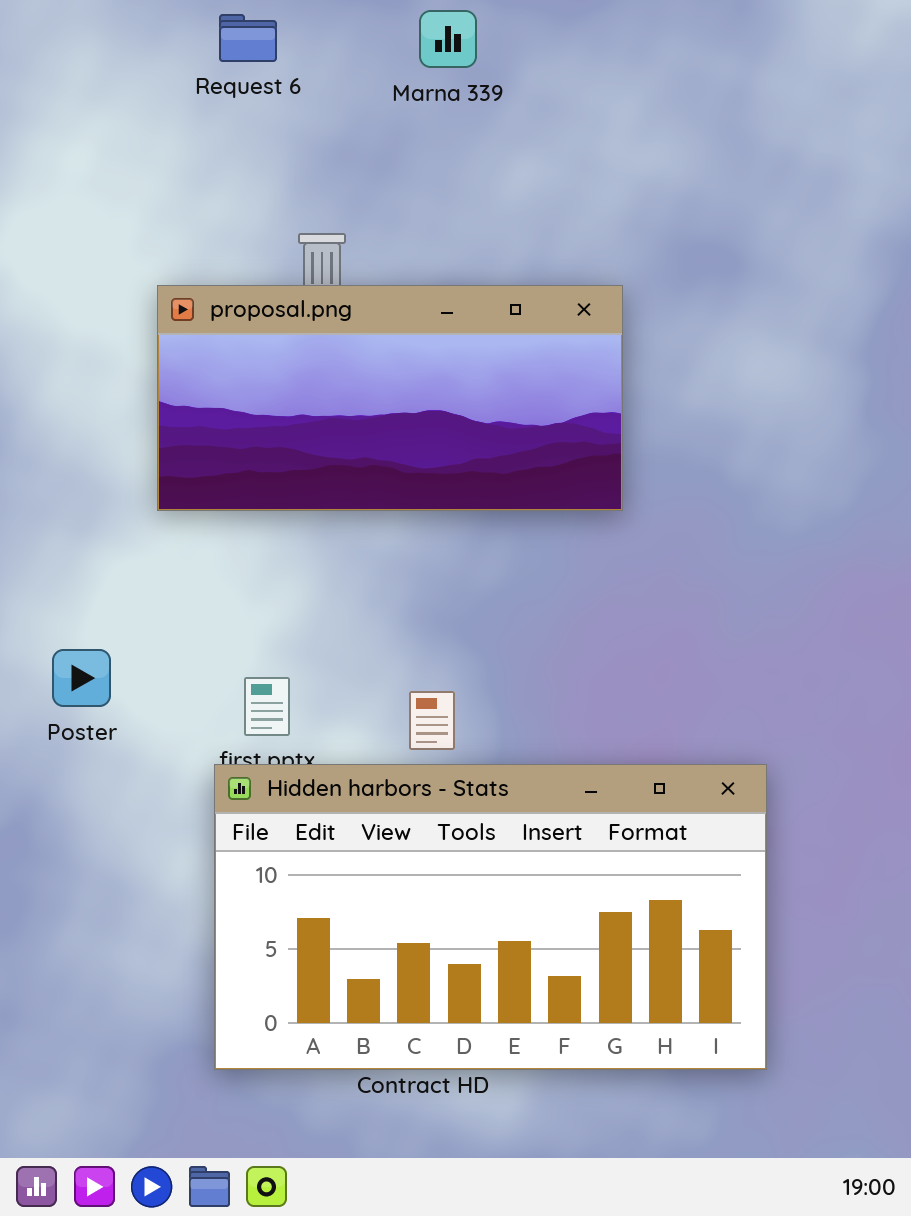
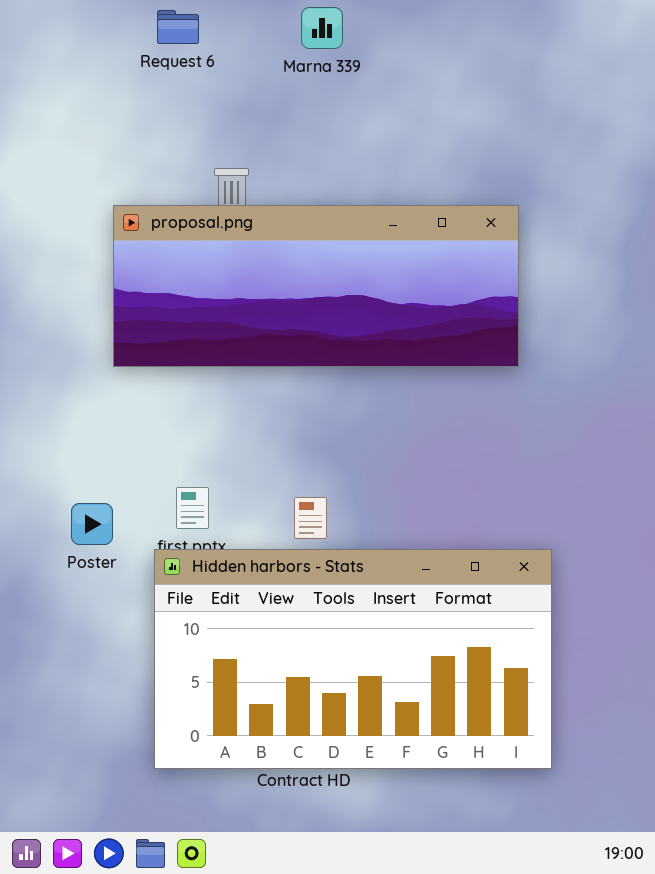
proposal.png: [157,285,623,511] -> [113,205,519,367], resized
Poster: [52,649,111,707] -> [71,503,113,545], moved

